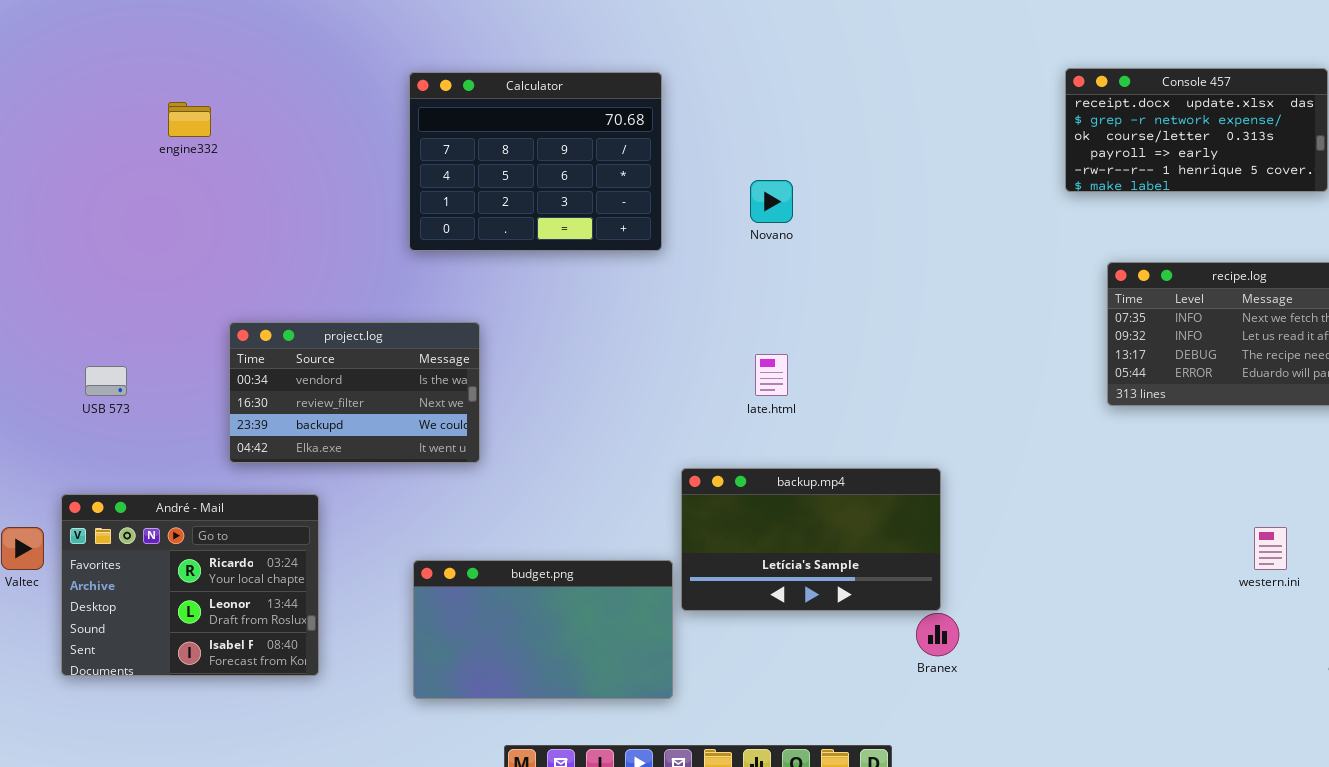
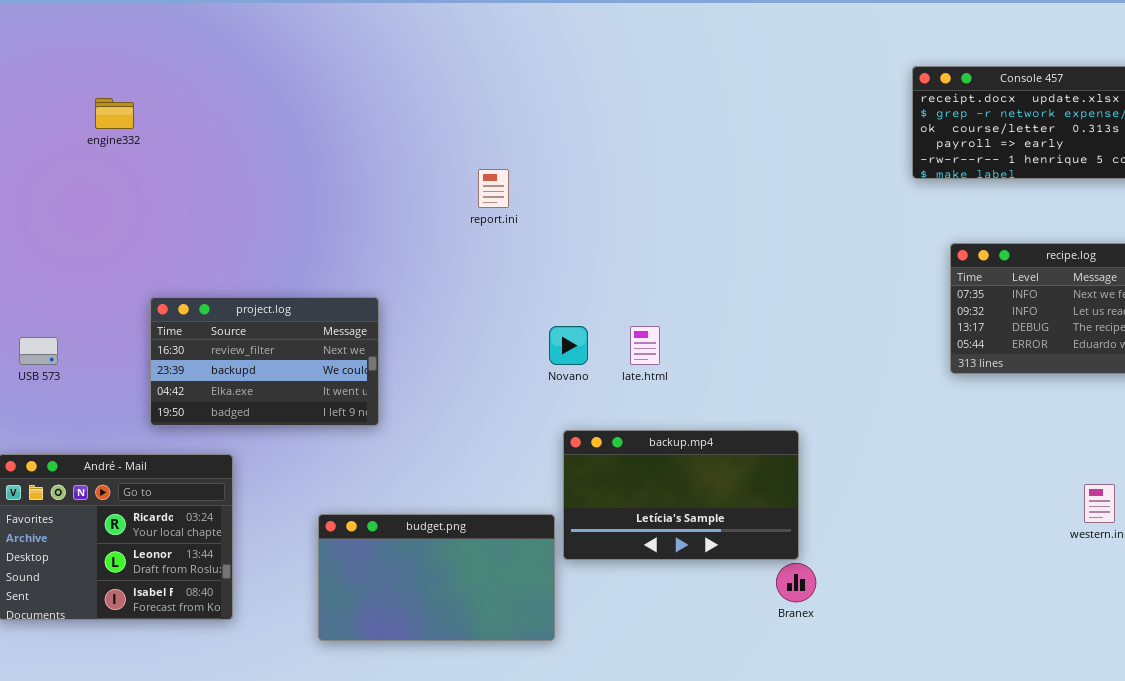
Calculator: [409,72,662,251] -> none, closed
Novano: [750,180,793,223] -> [549,326,588,365], moved
project.log: [229,322,480,463] -> [150,297,379,426], scrolled down 1 row

